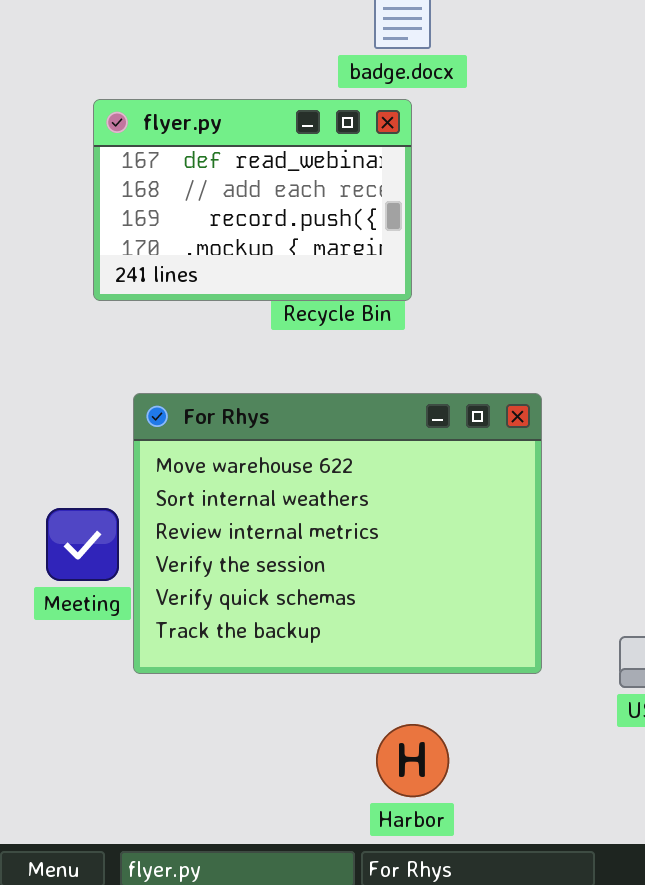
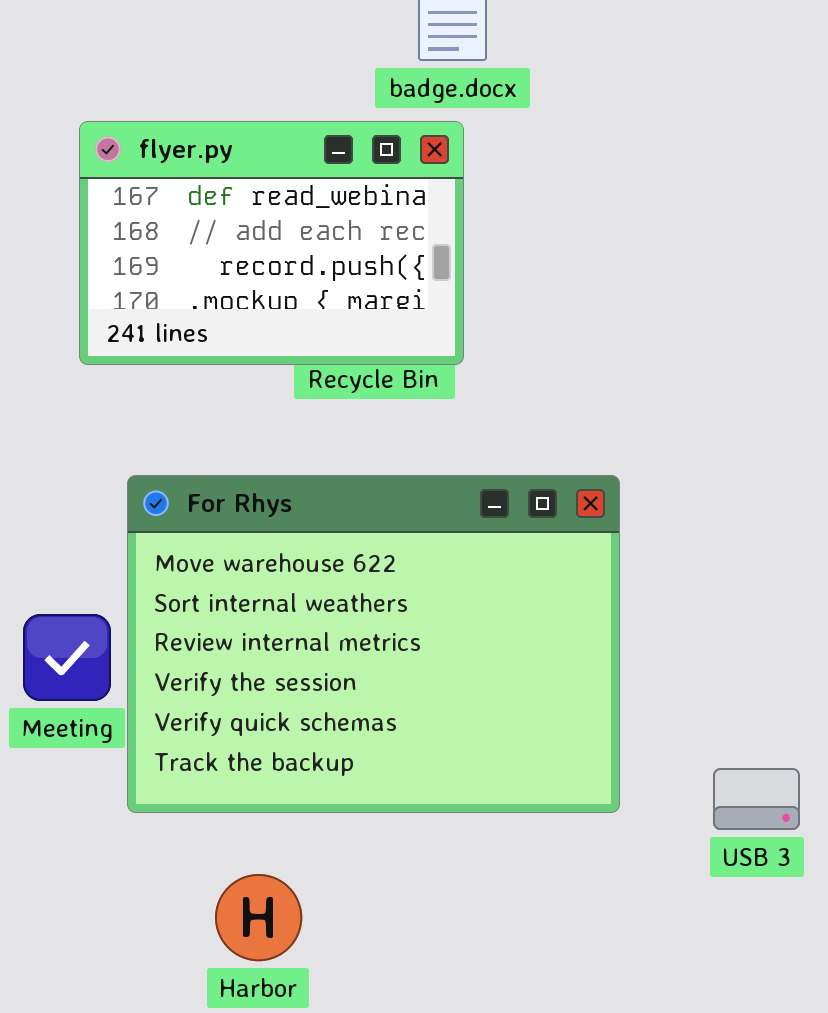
Harbor: [376,724,449,797] -> [215,874,302,961], moved

